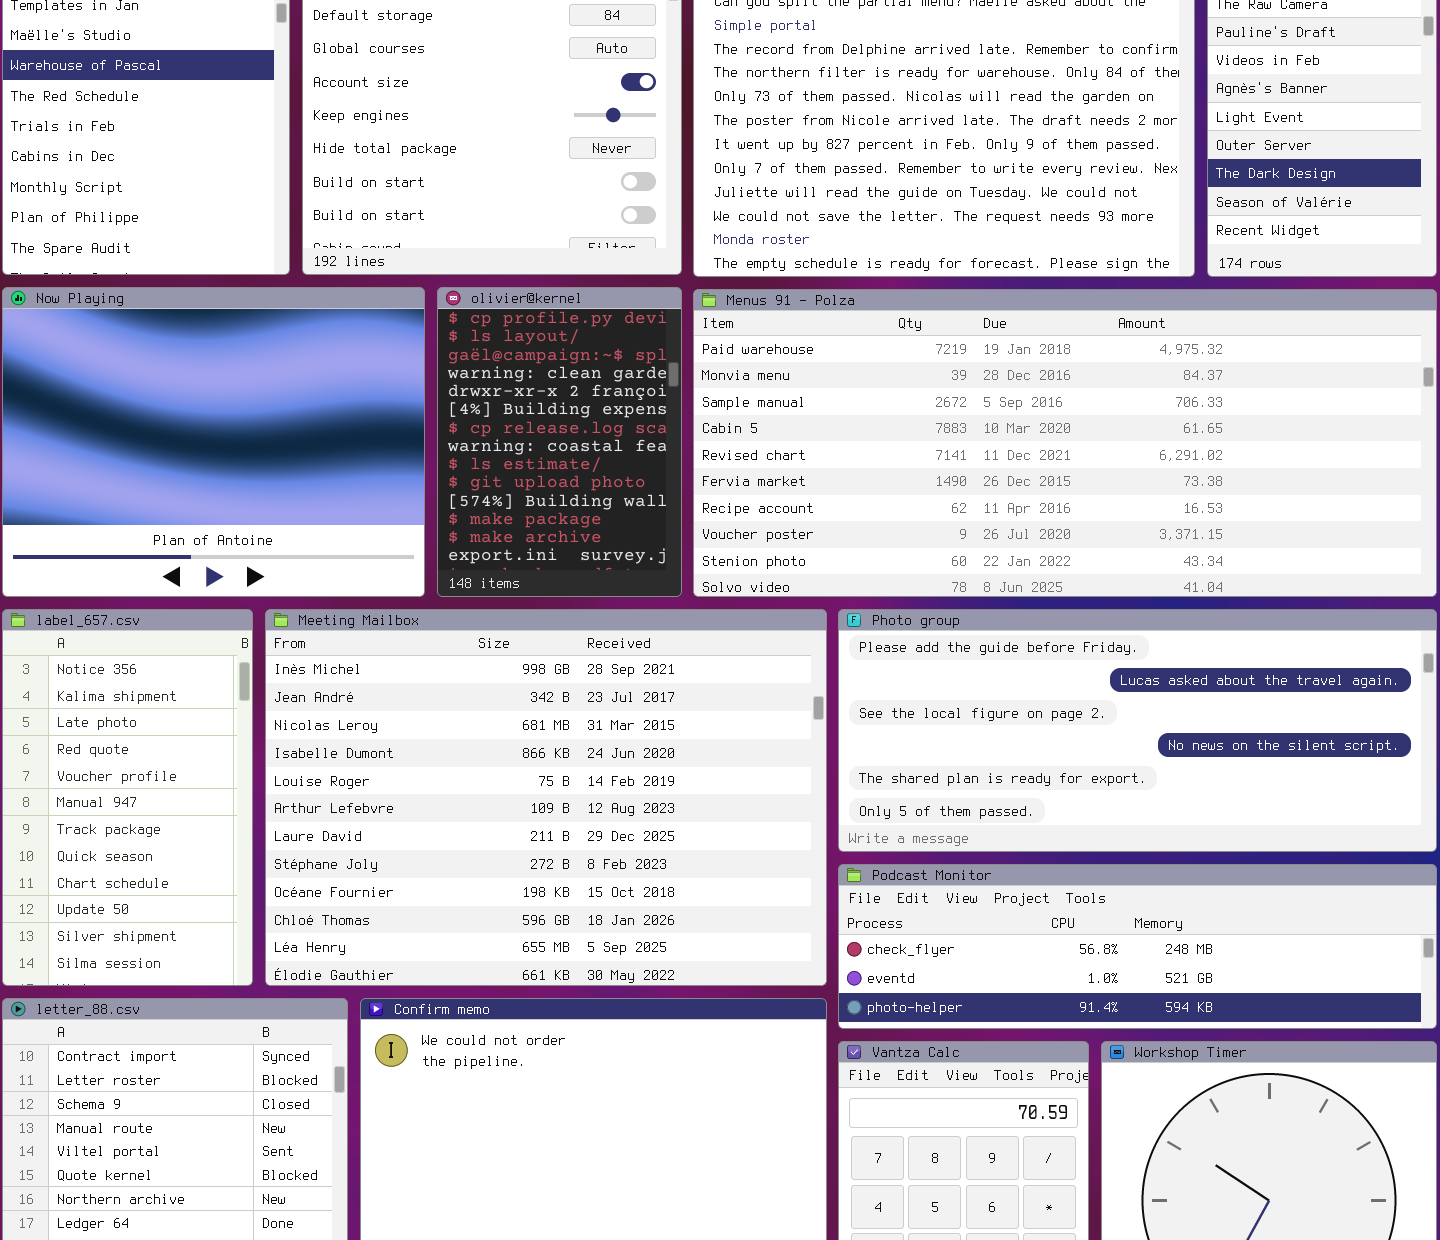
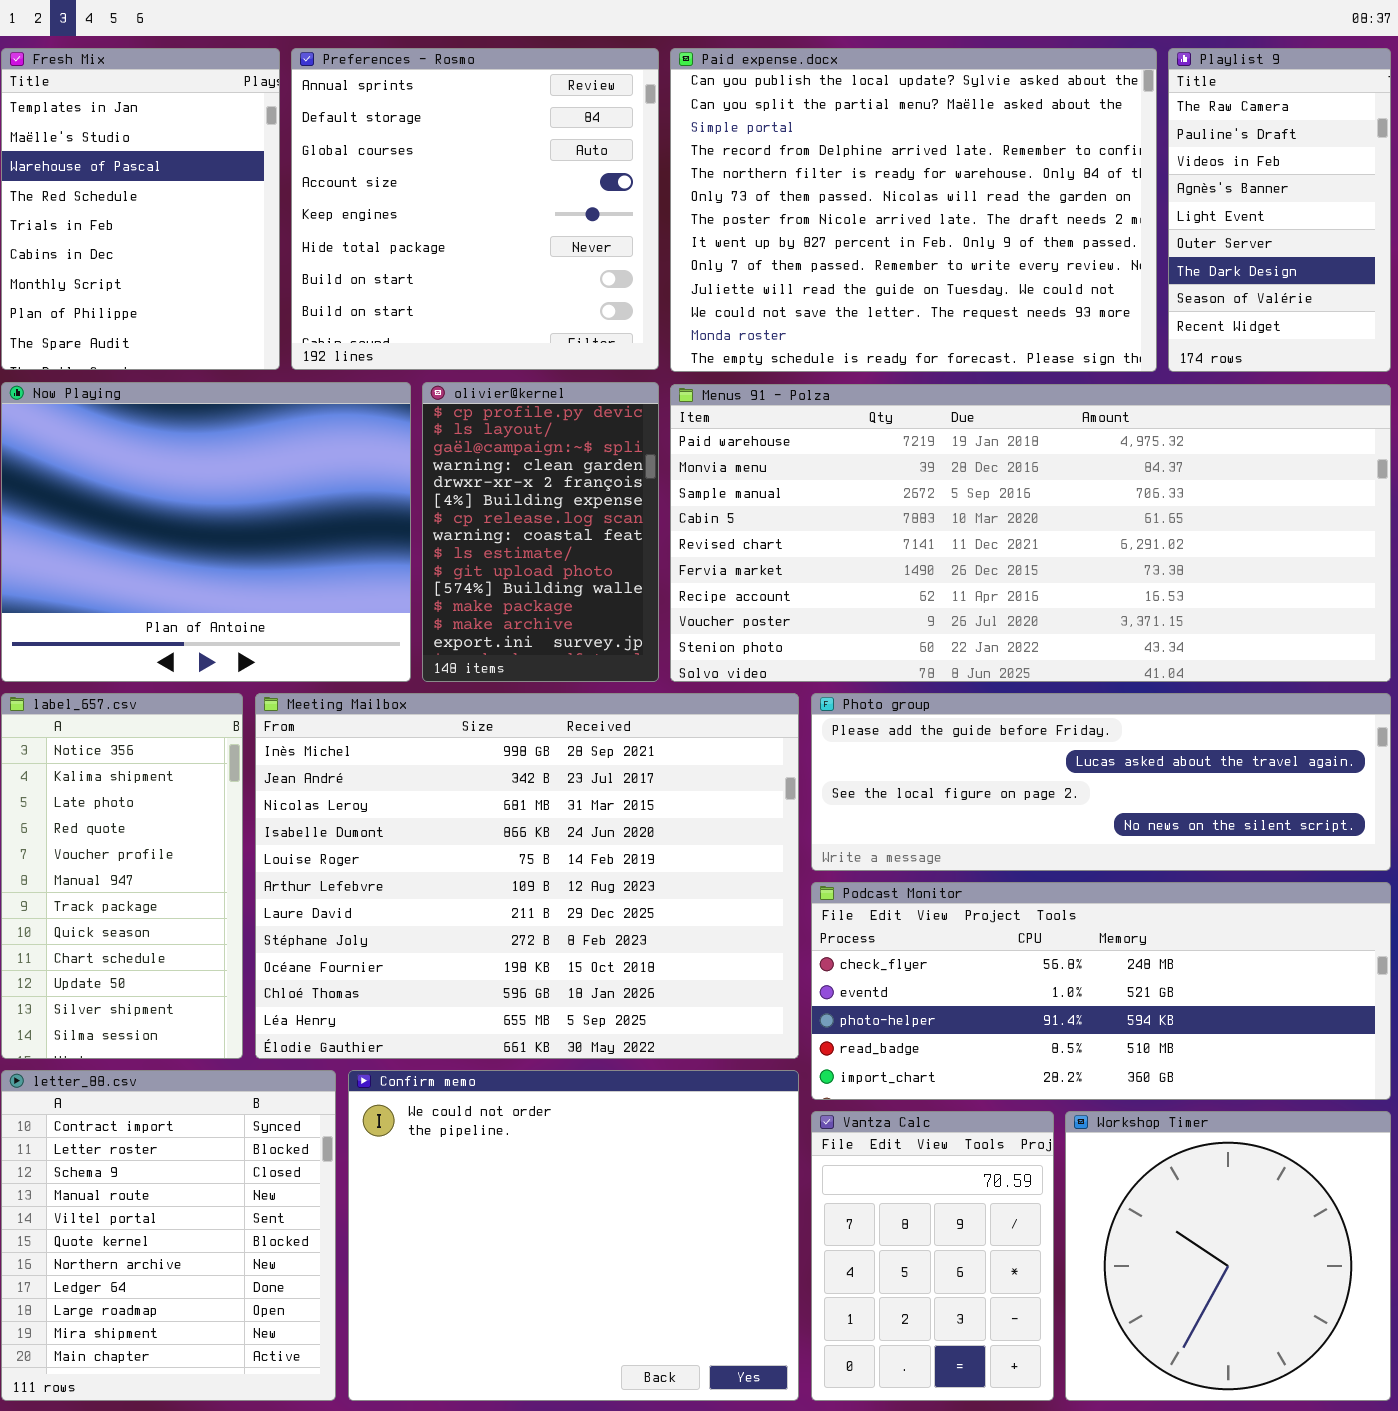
Photo group: [838,609,1437,852] -> [811,693,1391,871], resized
Podcast Monitor: [838,864,1437,1029] -> [811,882,1391,1100], resized

